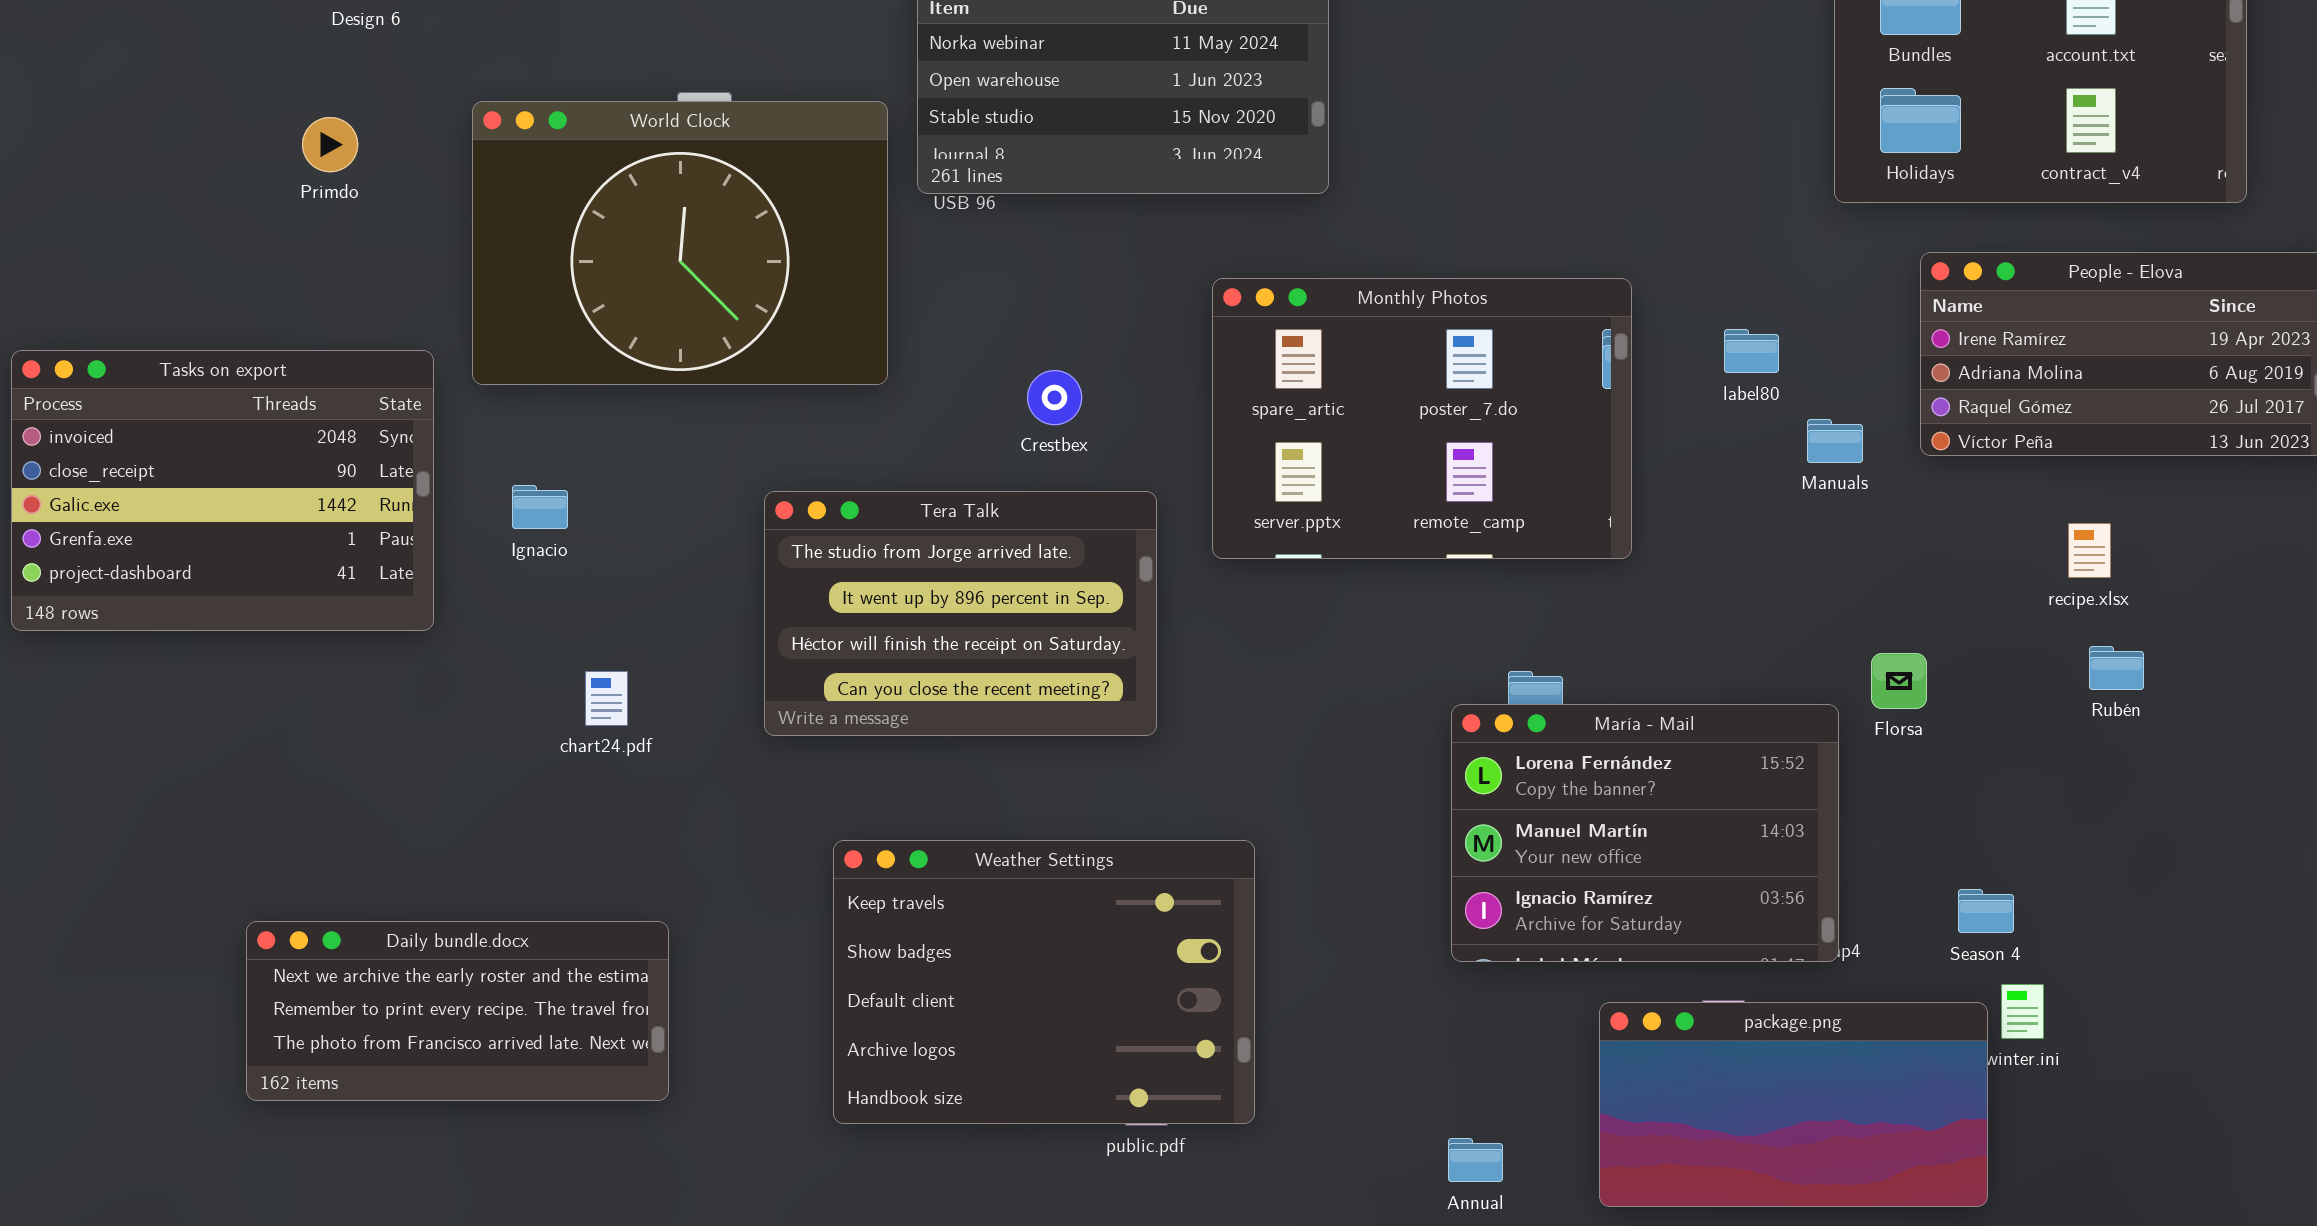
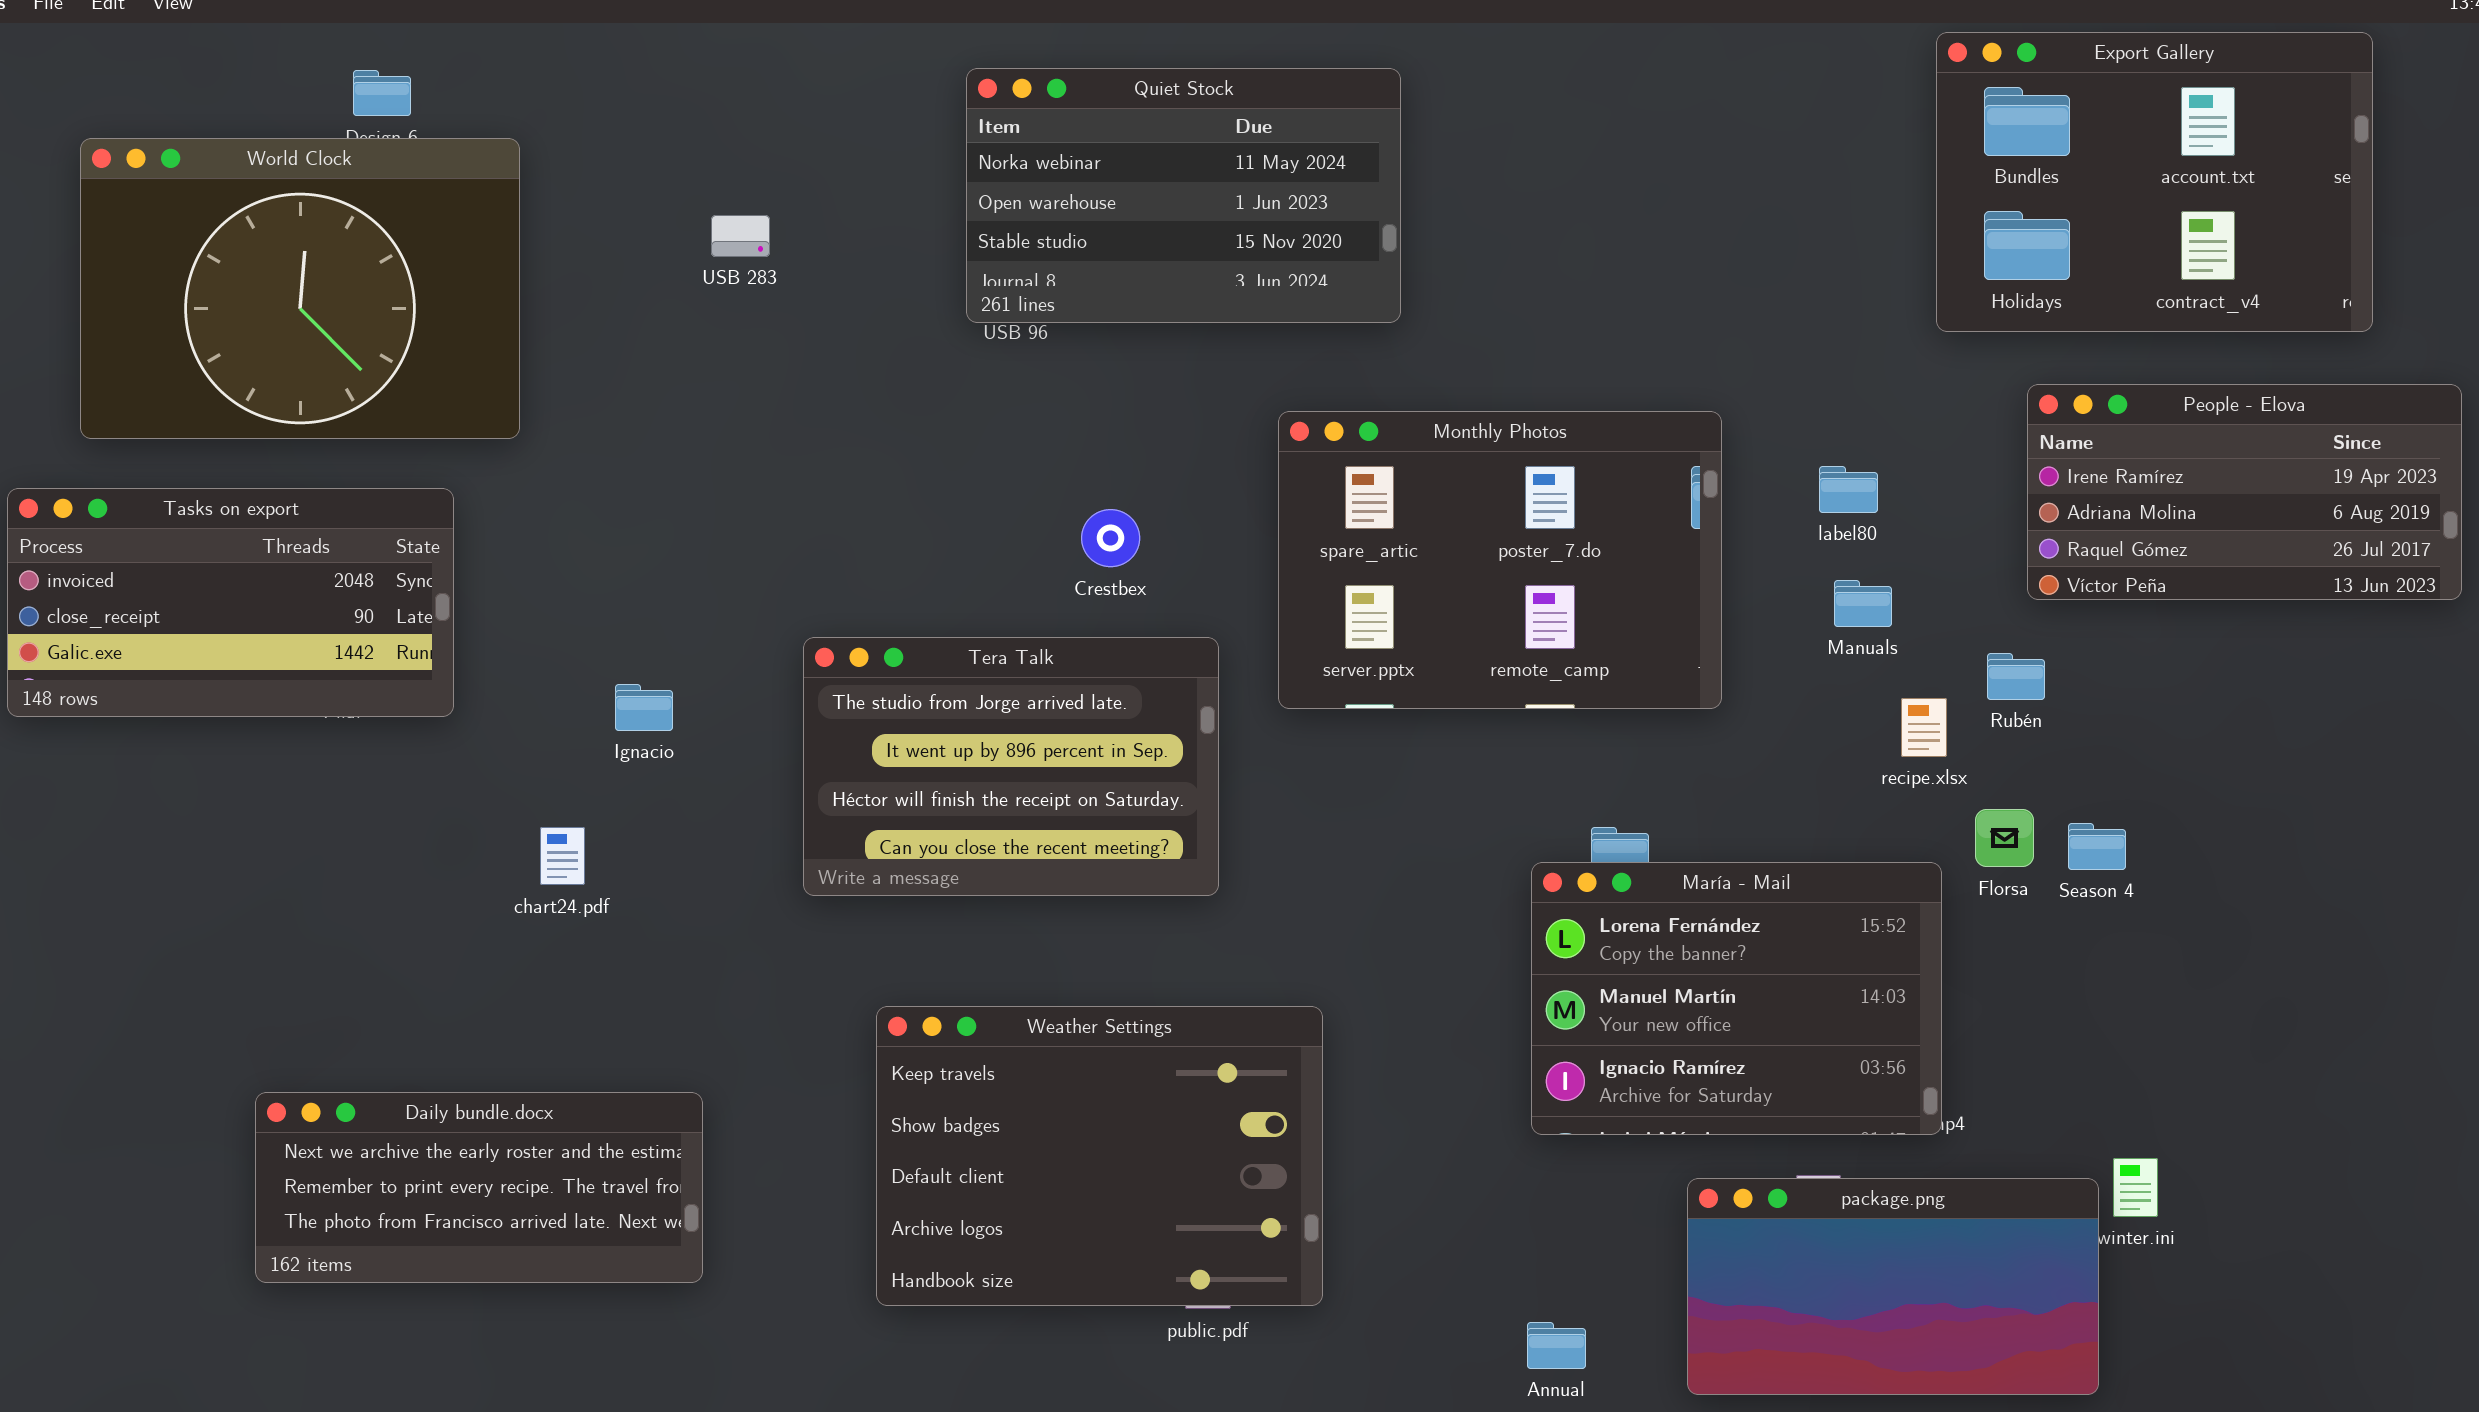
World Clock: [472,101,888,385] -> [80,138,520,439], moved
Tasks on export: [11,350,434,631] -> [7,488,454,717], resized
Manuals: [1807,419,1863,463] -> [1834,580,1892,627], moved
Ignacio: [512,485,568,529] -> [615,684,673,731], moved
recipe.xlsx: [2068,523,2111,578] -> [1901,698,1947,757], moved
Rubén: [2089,646,2144,690] -> [1987,653,2045,700], moved
chart24.pdf: [585,671,628,726] -> [540,827,585,885], moved
Season 4: [1958,889,2014,933] -> [2068,823,2126,870], moved

